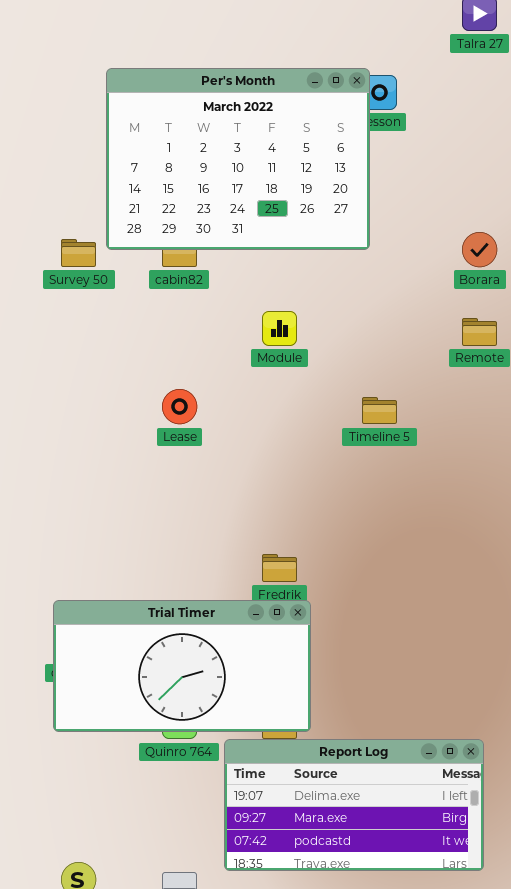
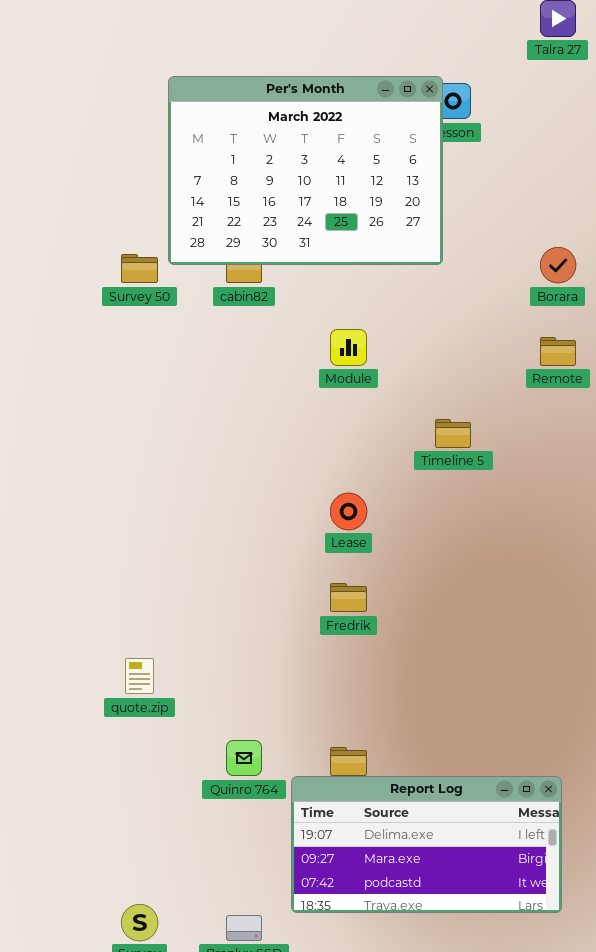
Lease: [162,389,197,424] -> [330,493,367,530], moved
Trial Timer: [53,600,311,732] -> none, closed

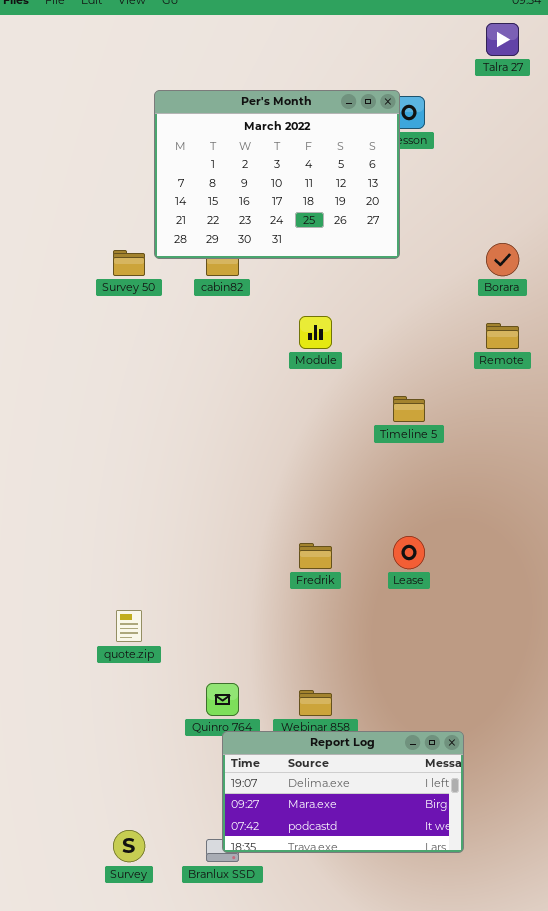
Lease: [330,493,367,530] -> [393,536,425,569], moved
Report Log: [291,776,562,913] -> [222,731,464,853], moved

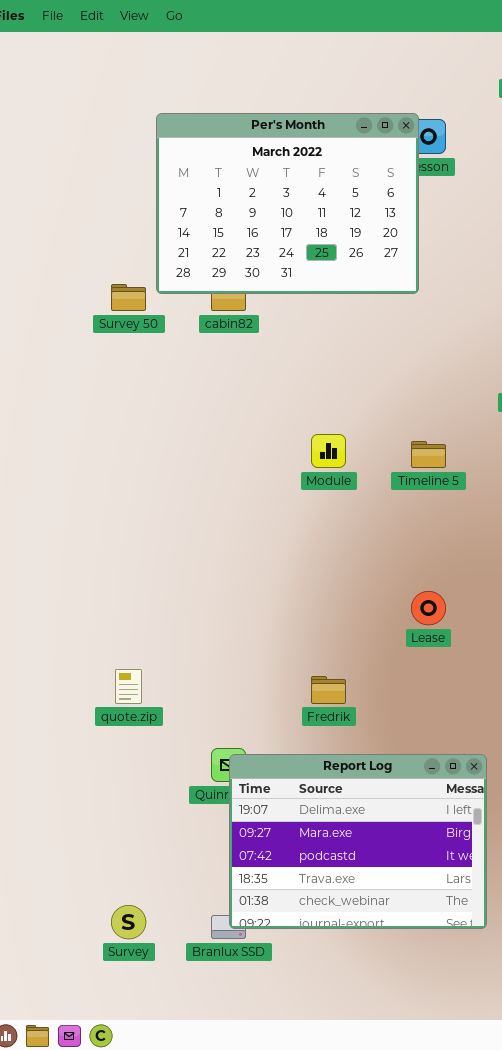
Module: [299,316,332,349] -> [311,434,346,468], moved
Fredrik: [299,543,332,569] -> [311,676,346,704], moved
Report Log: [222,731,464,853] -> [229,754,487,929], resized

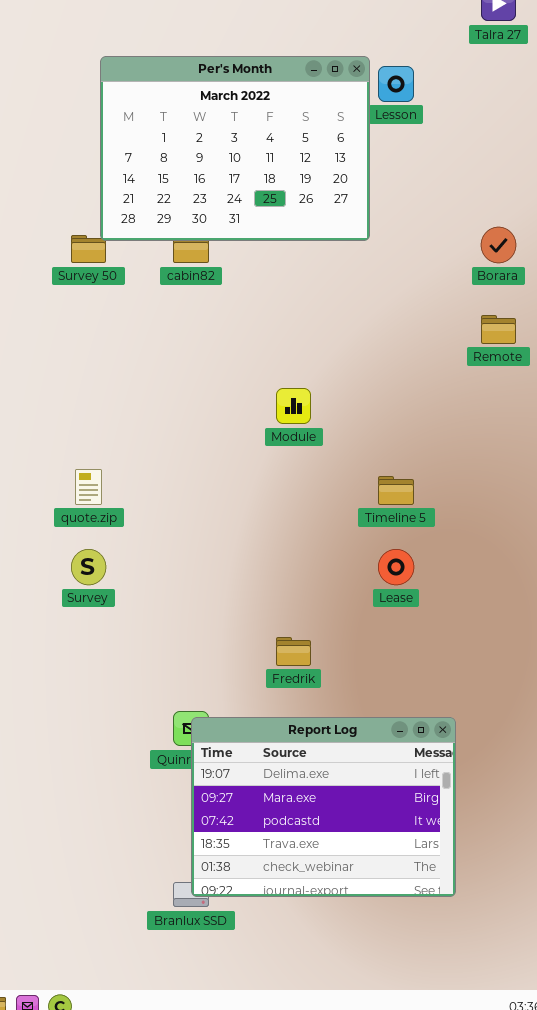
Per's Month: [156,113,419,294] -> [100,56,370,241], moved
Timeline 5: [411,441,446,468] -> [378,476,414,505], moved
quote.zip: [115,669,142,704] -> [75,469,102,505], moved
Survey: [111,905,146,939] -> [71,549,106,585], moved

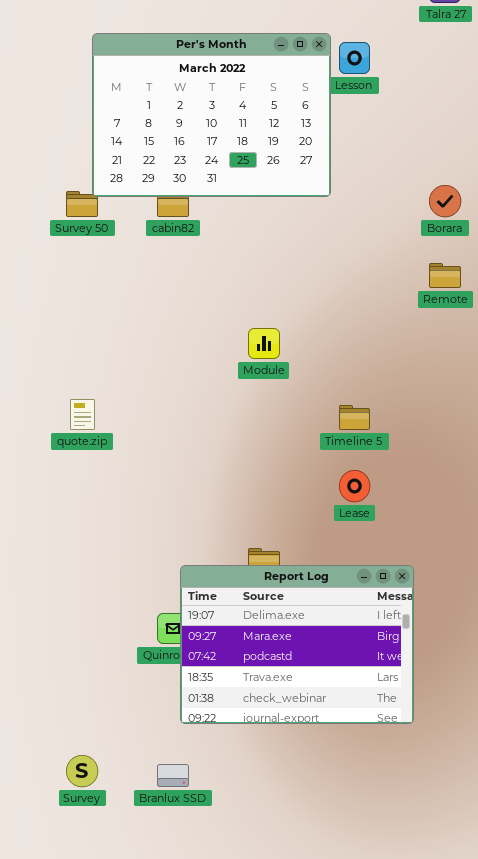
Survey: [71,549,106,585] -> [66,755,98,787], moved
Report Log: [191,717,456,897] -> [180,565,414,724], moved

